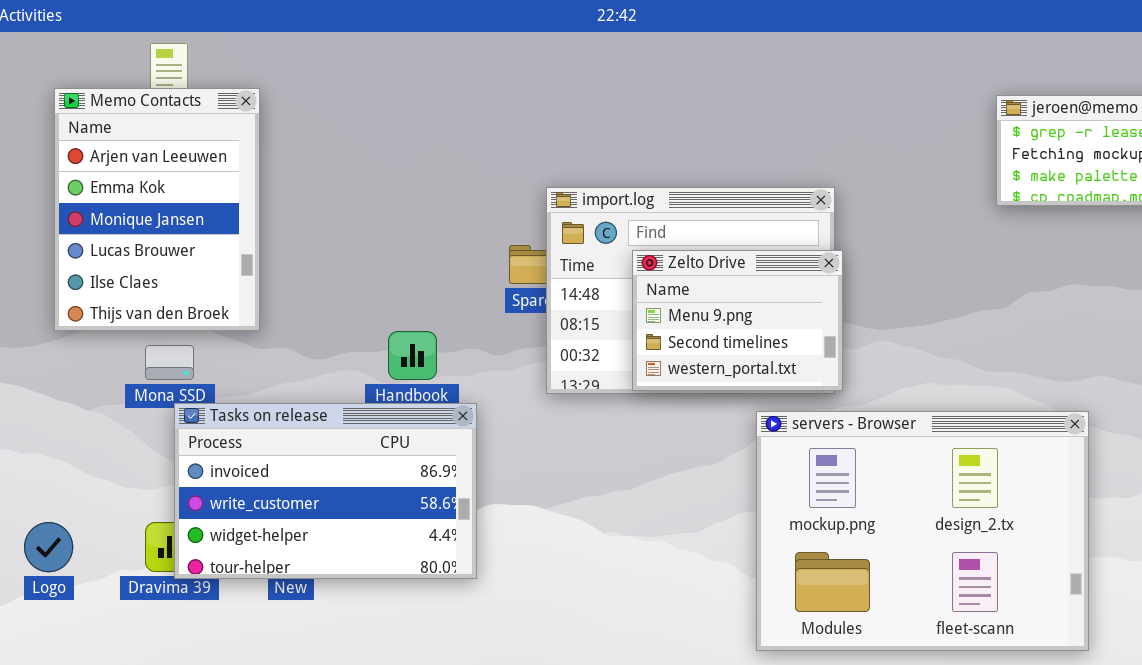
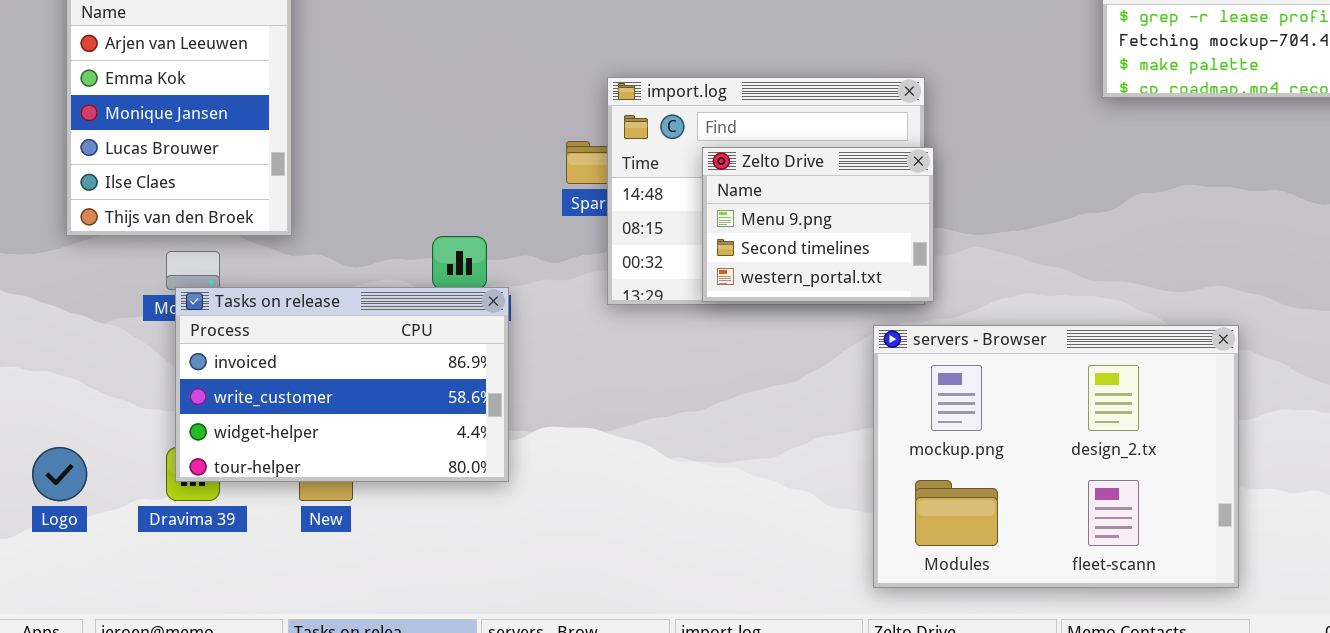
Tasks on release: [174,403,477,579] -> [175,287,509,482], moved
servers - Browser: [756,411,1089,651] -> [873,325,1239,588], moved

